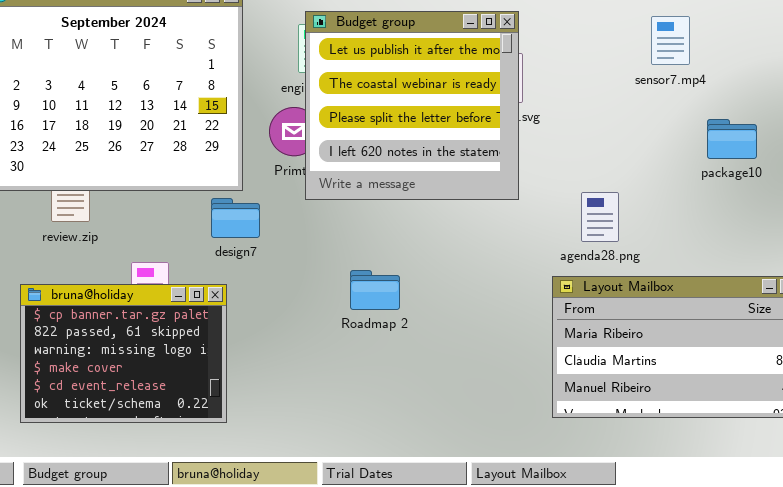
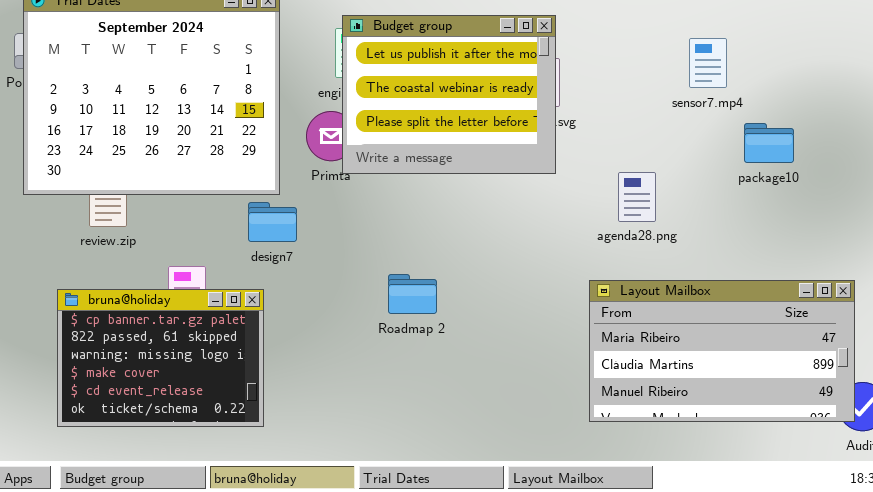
Budget group: [305,11,519,200] -> [342,15,556,174], resized
sensor7.mp4: [651,16,690,65] -> [689,38,727,88], moved
agenda28.png: [581,192,619,242] -> [618,172,656,222], moved

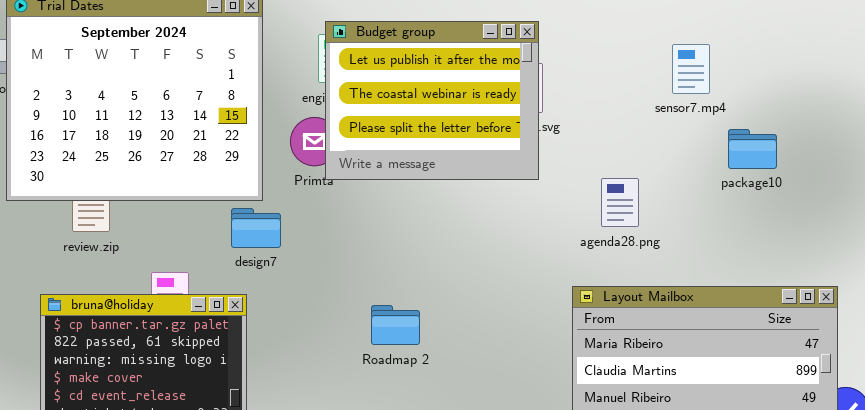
Roadmap 2: [388,274,437,314] -> [371,305,420,345], moved

